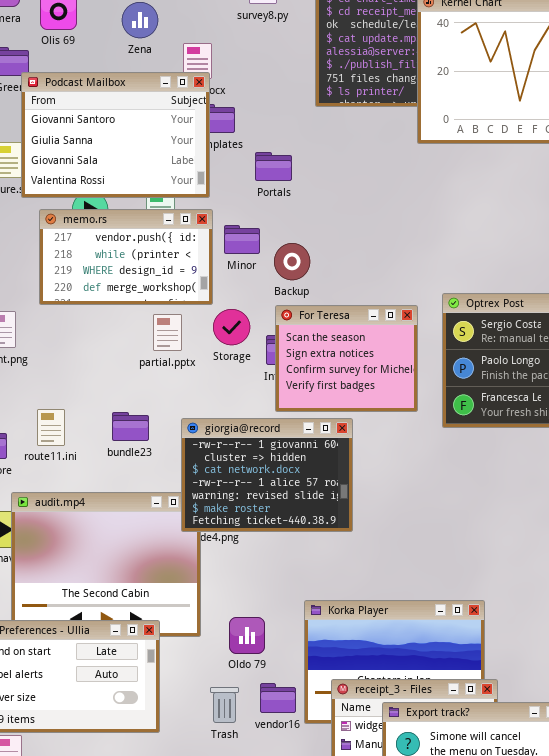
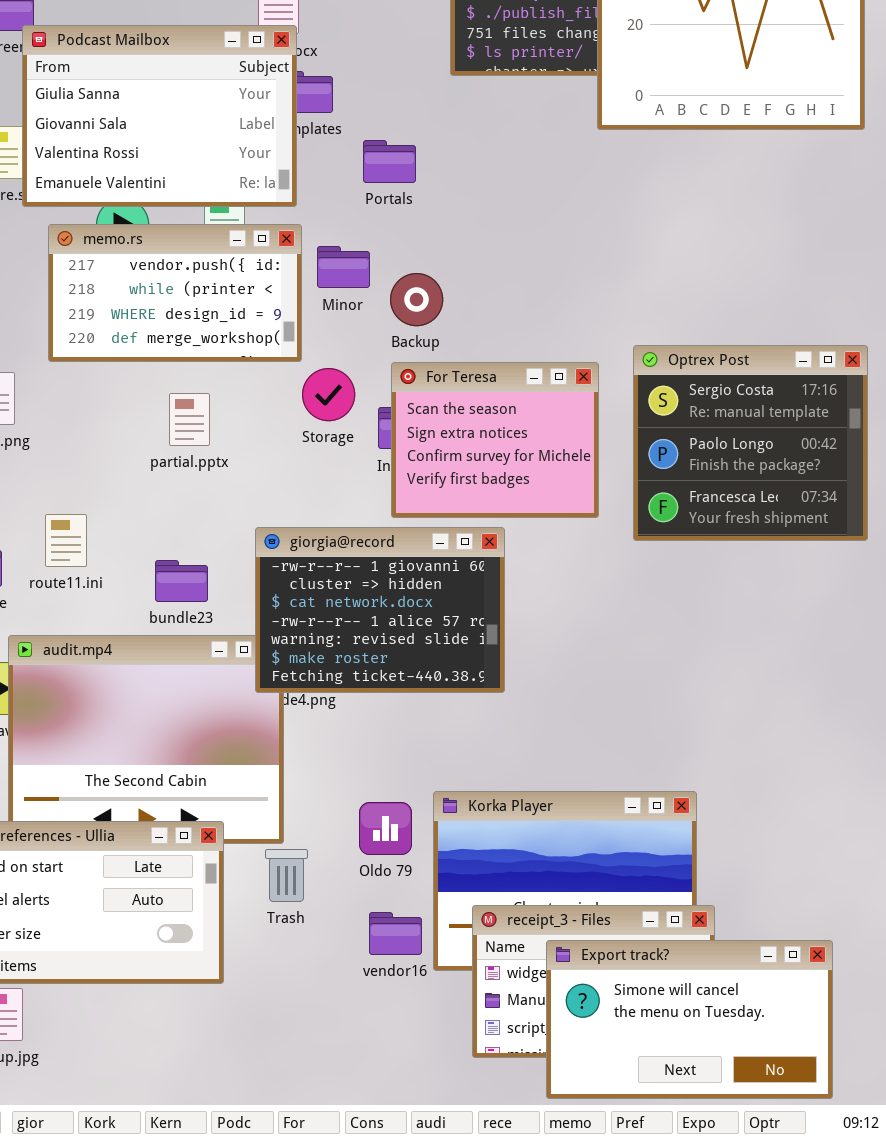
Podcast Mailbox: [21,72,210,198] -> [22,25,297,207], scrolled down 1 row
partial.pptx: [153,314,182,351] -> [169,393,210,446], moved
bundle23: [112,412,149,441] -> [155,560,208,602], moved
Oldo 79: [229,617,265,654] -> [359,802,412,855], moved
Trash: [210,687,239,723] -> [265,849,308,902], moved

